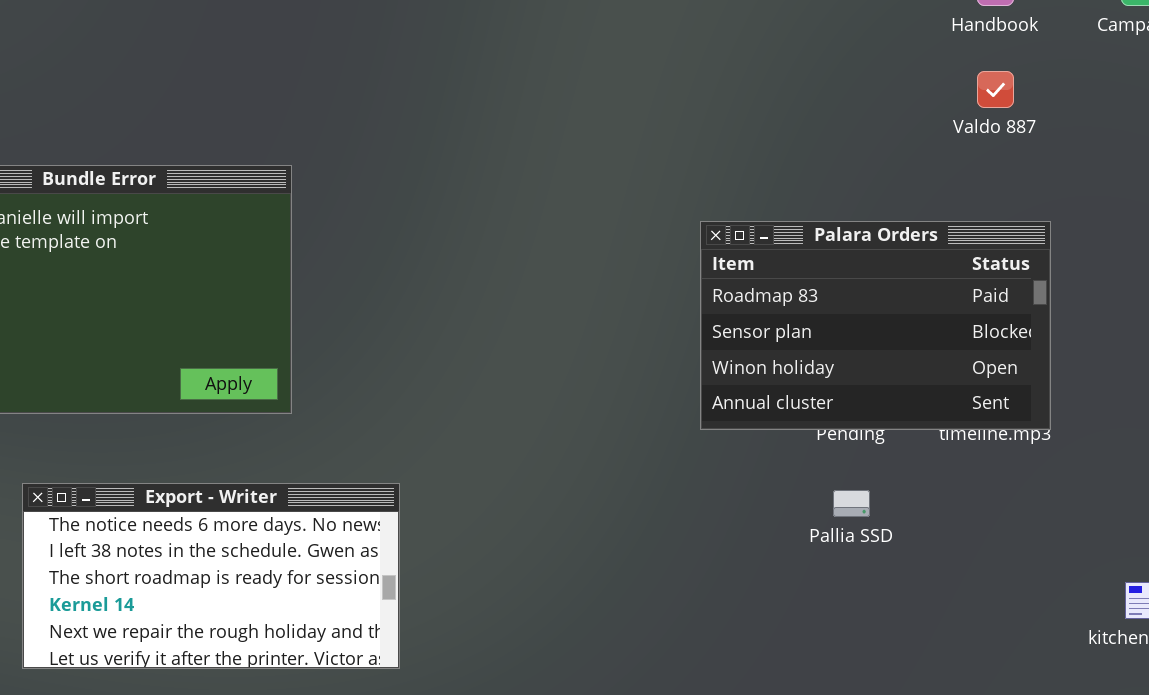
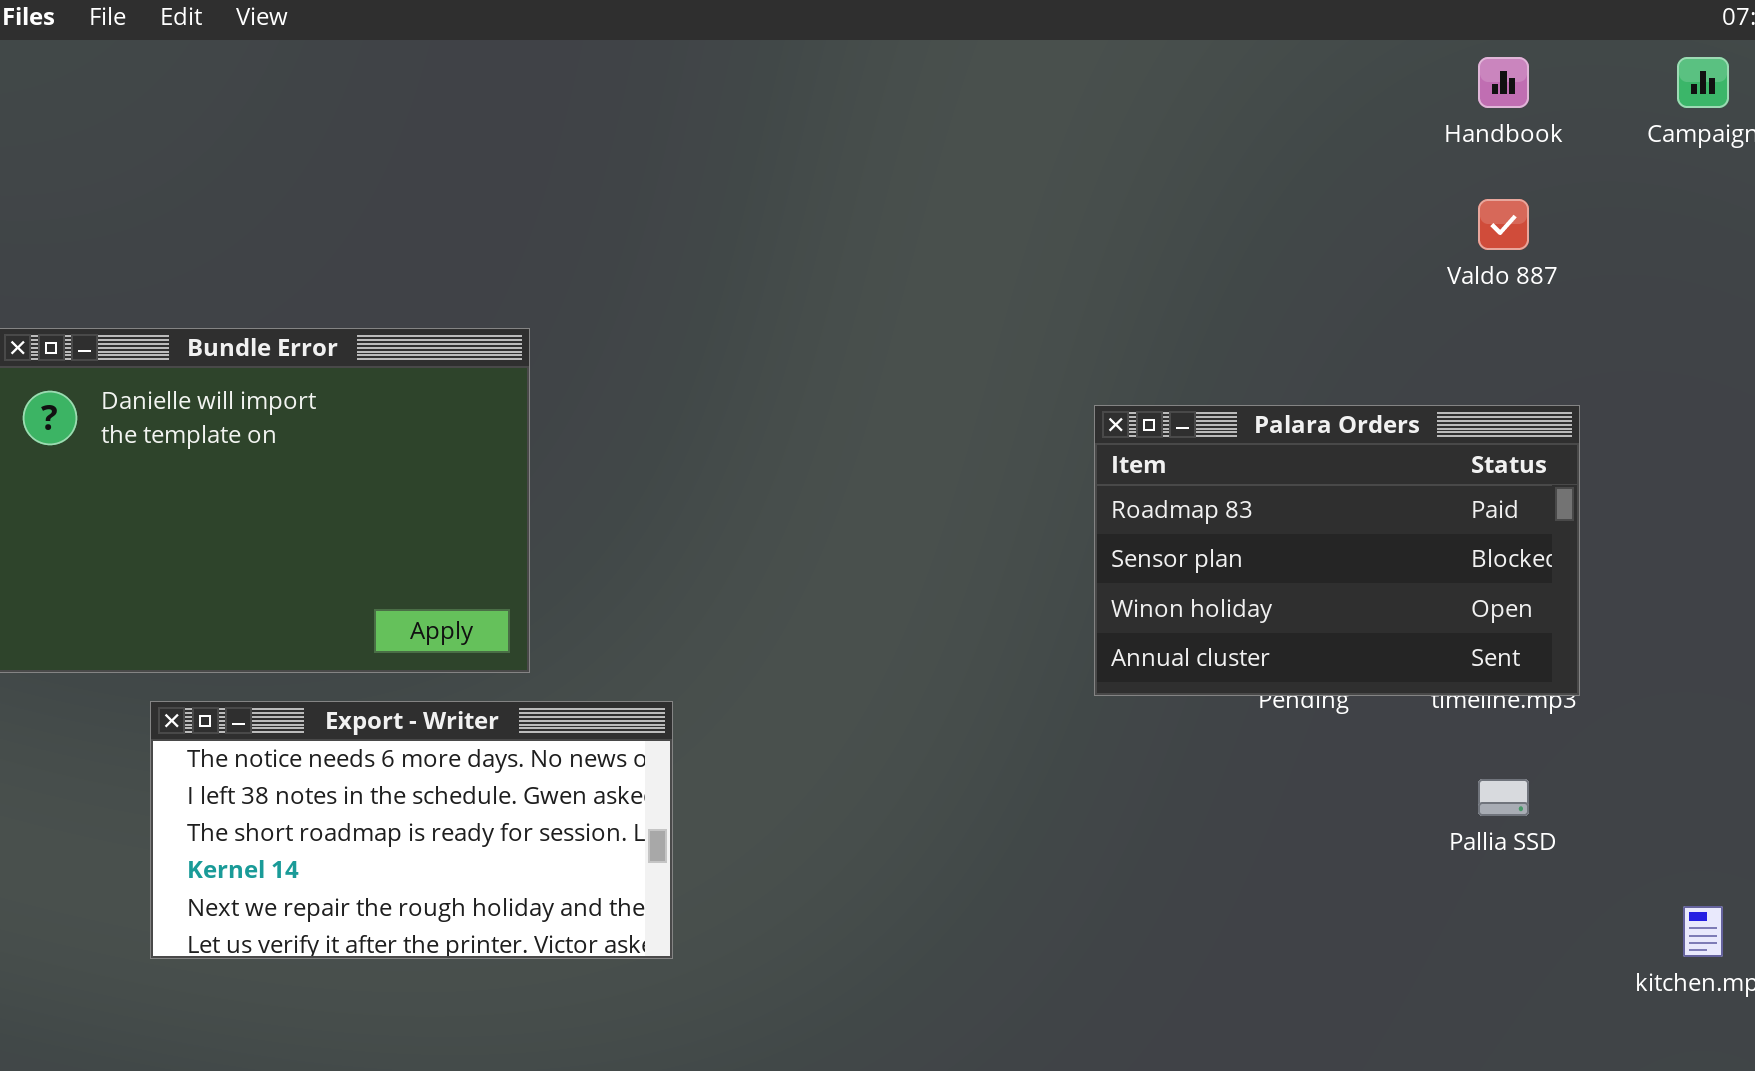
Export - Writer: [22,483,400,669] -> [150,701,673,959], moved
Pallia SSD: [833,490,870,517] -> [1478,779,1529,816], moved

